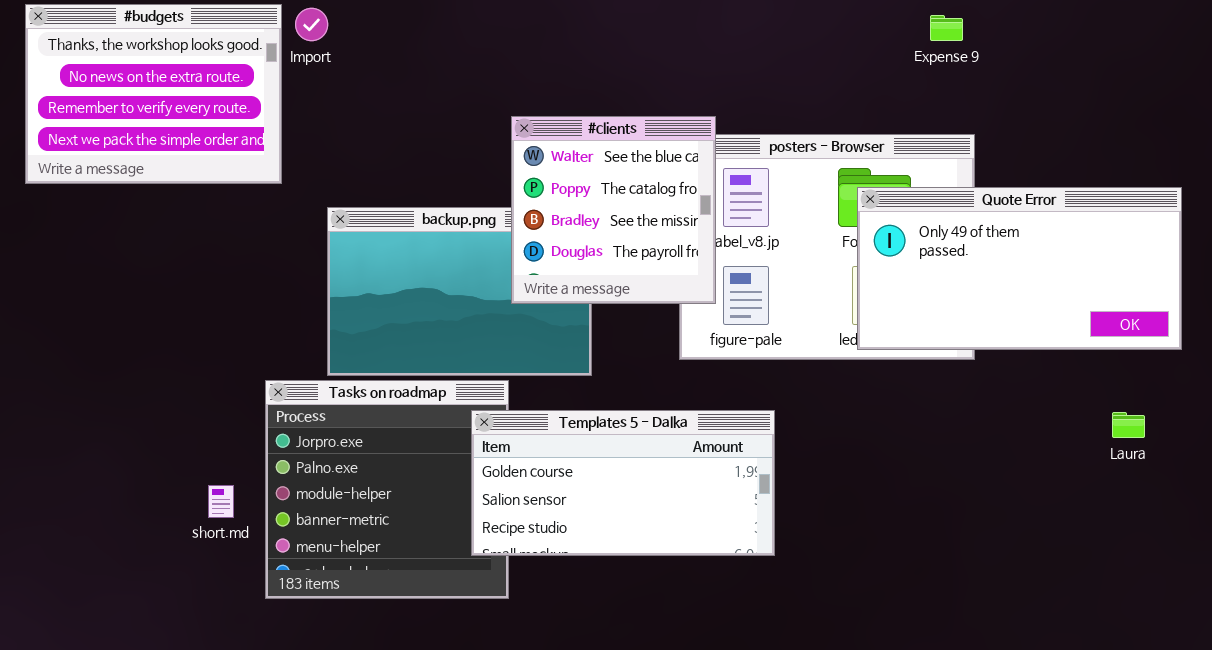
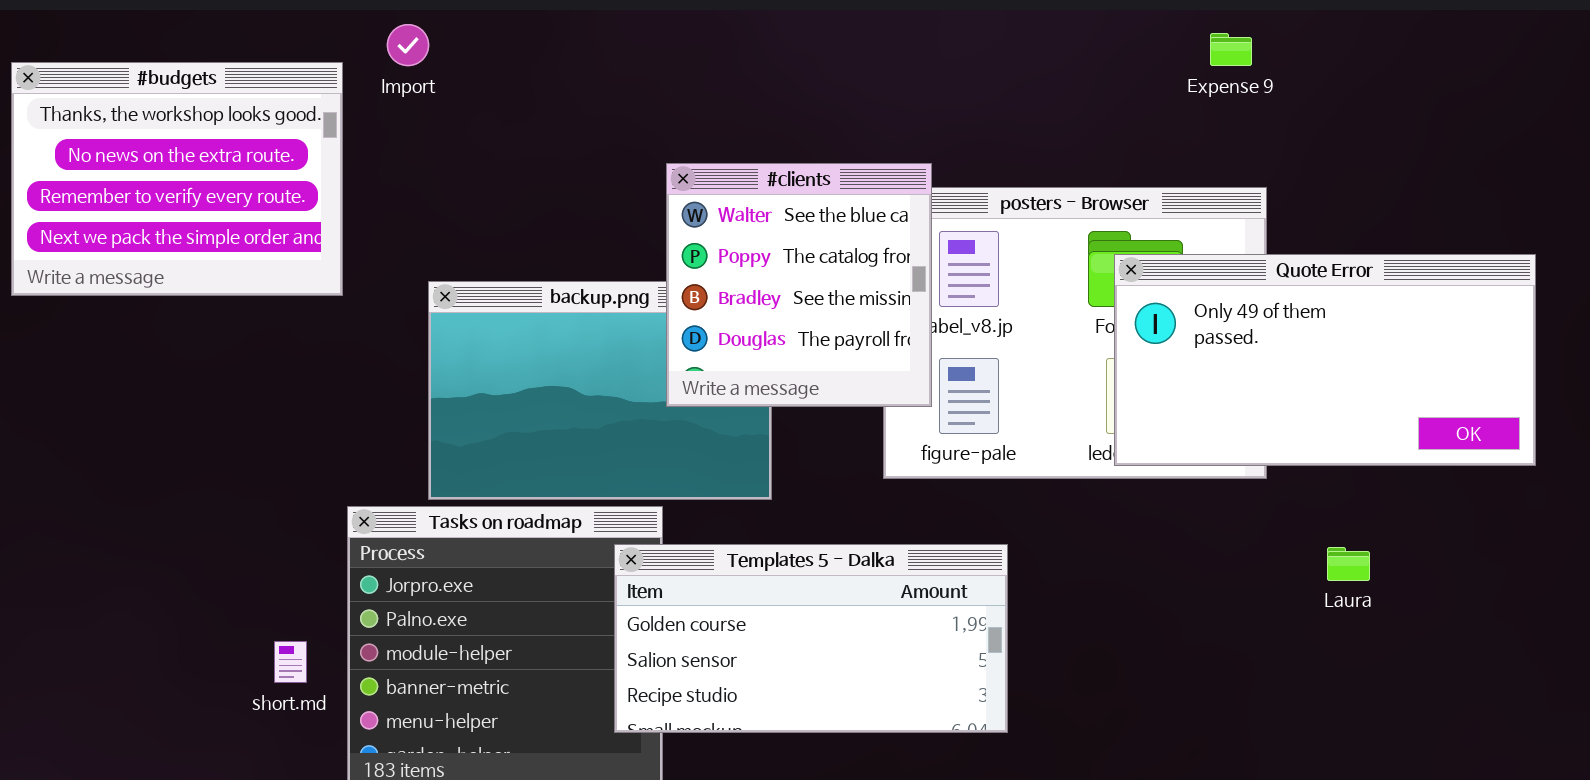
#budgets: [25,4,282,184] -> [11,62,343,296], moved
Laura: [1112,412,1145,438] -> [1327,547,1370,581], moved

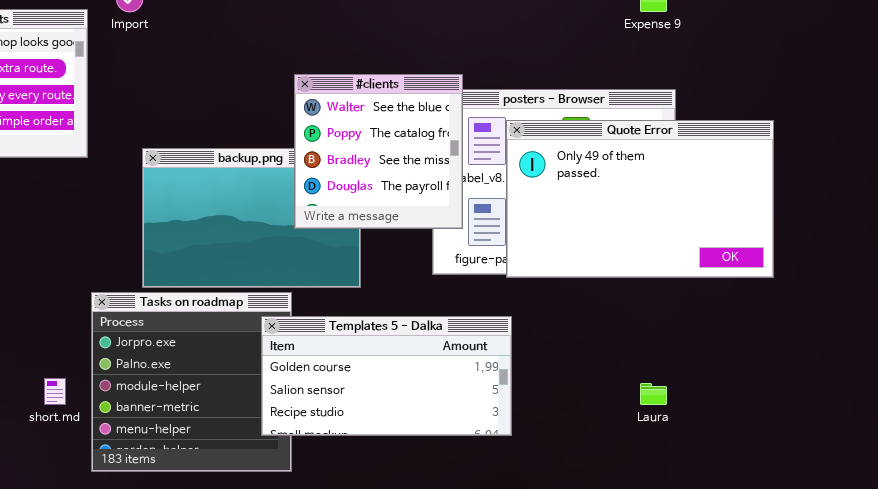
Quote Error: [1114,254,1536,466] -> [506,120,774,278], moved, resized
Laura: [1327,547,1370,581] -> [640,383,667,405], moved

